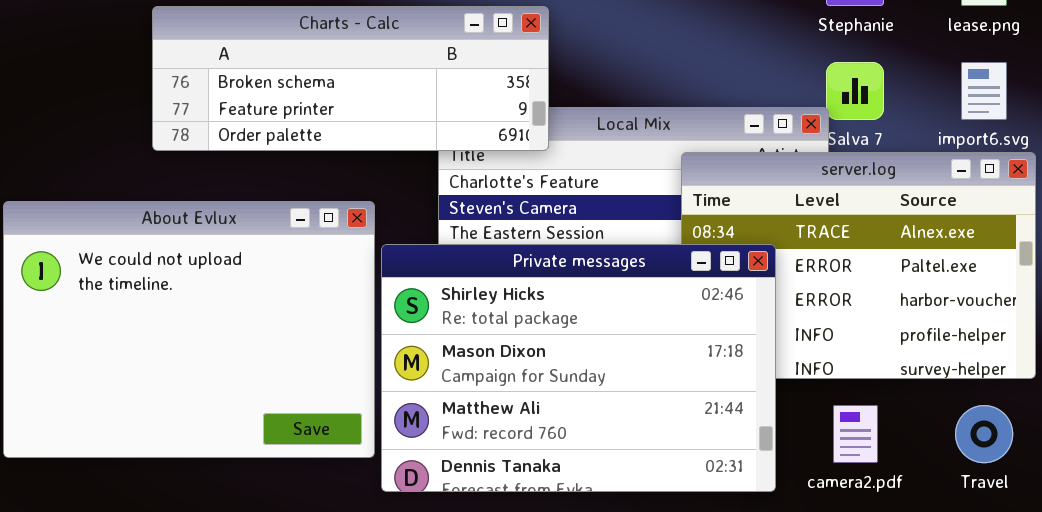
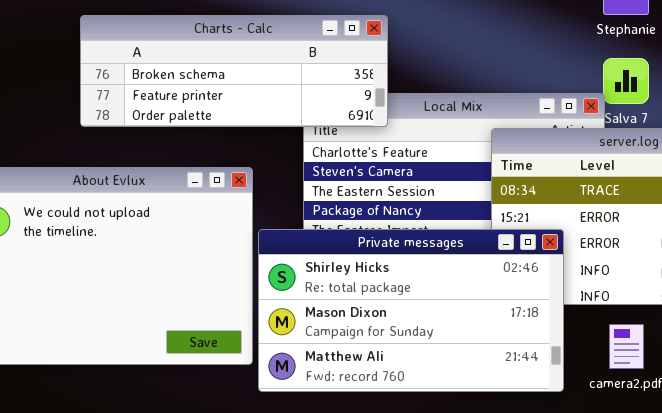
Private messages: [381,244,776,492] -> [258,229,564,392], resized

